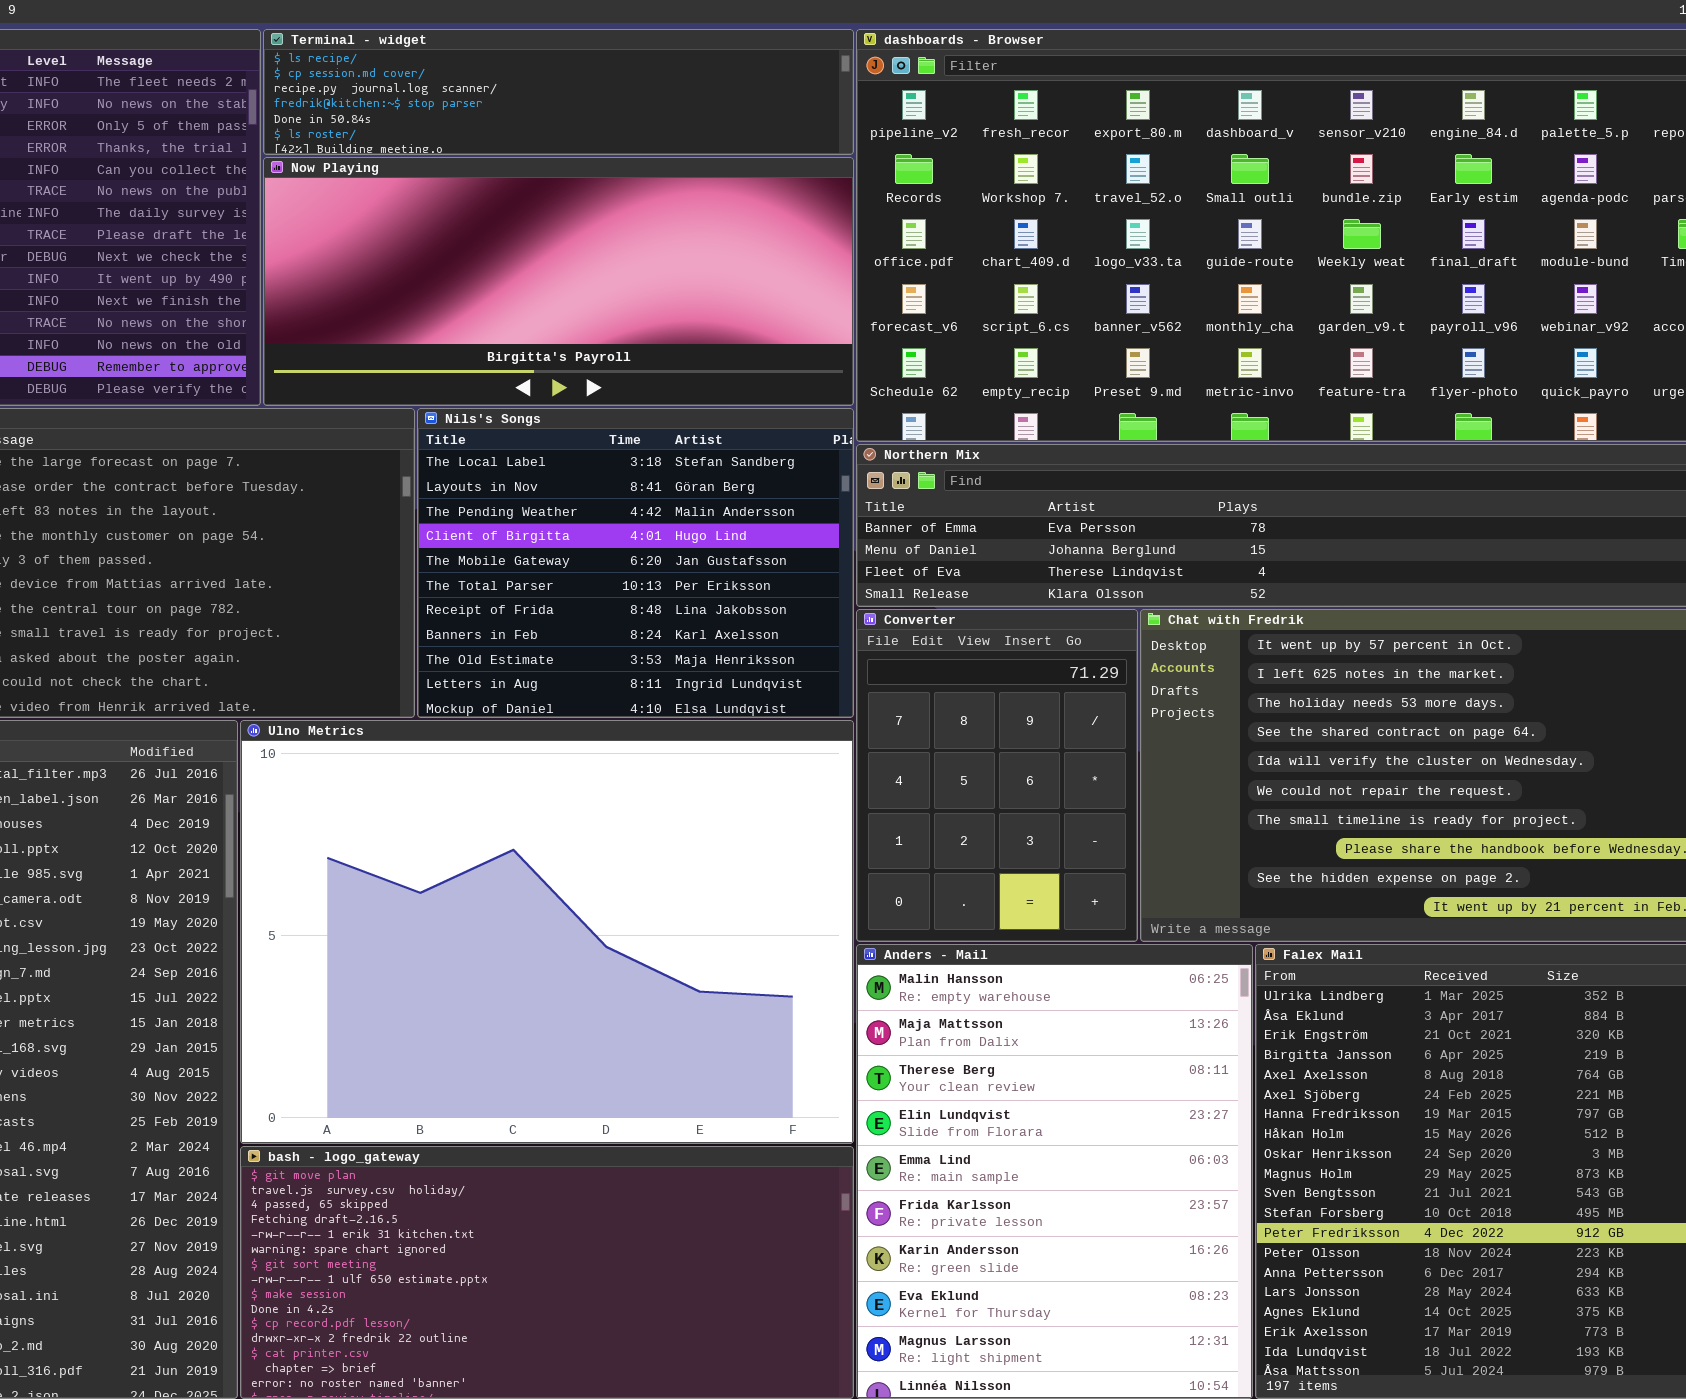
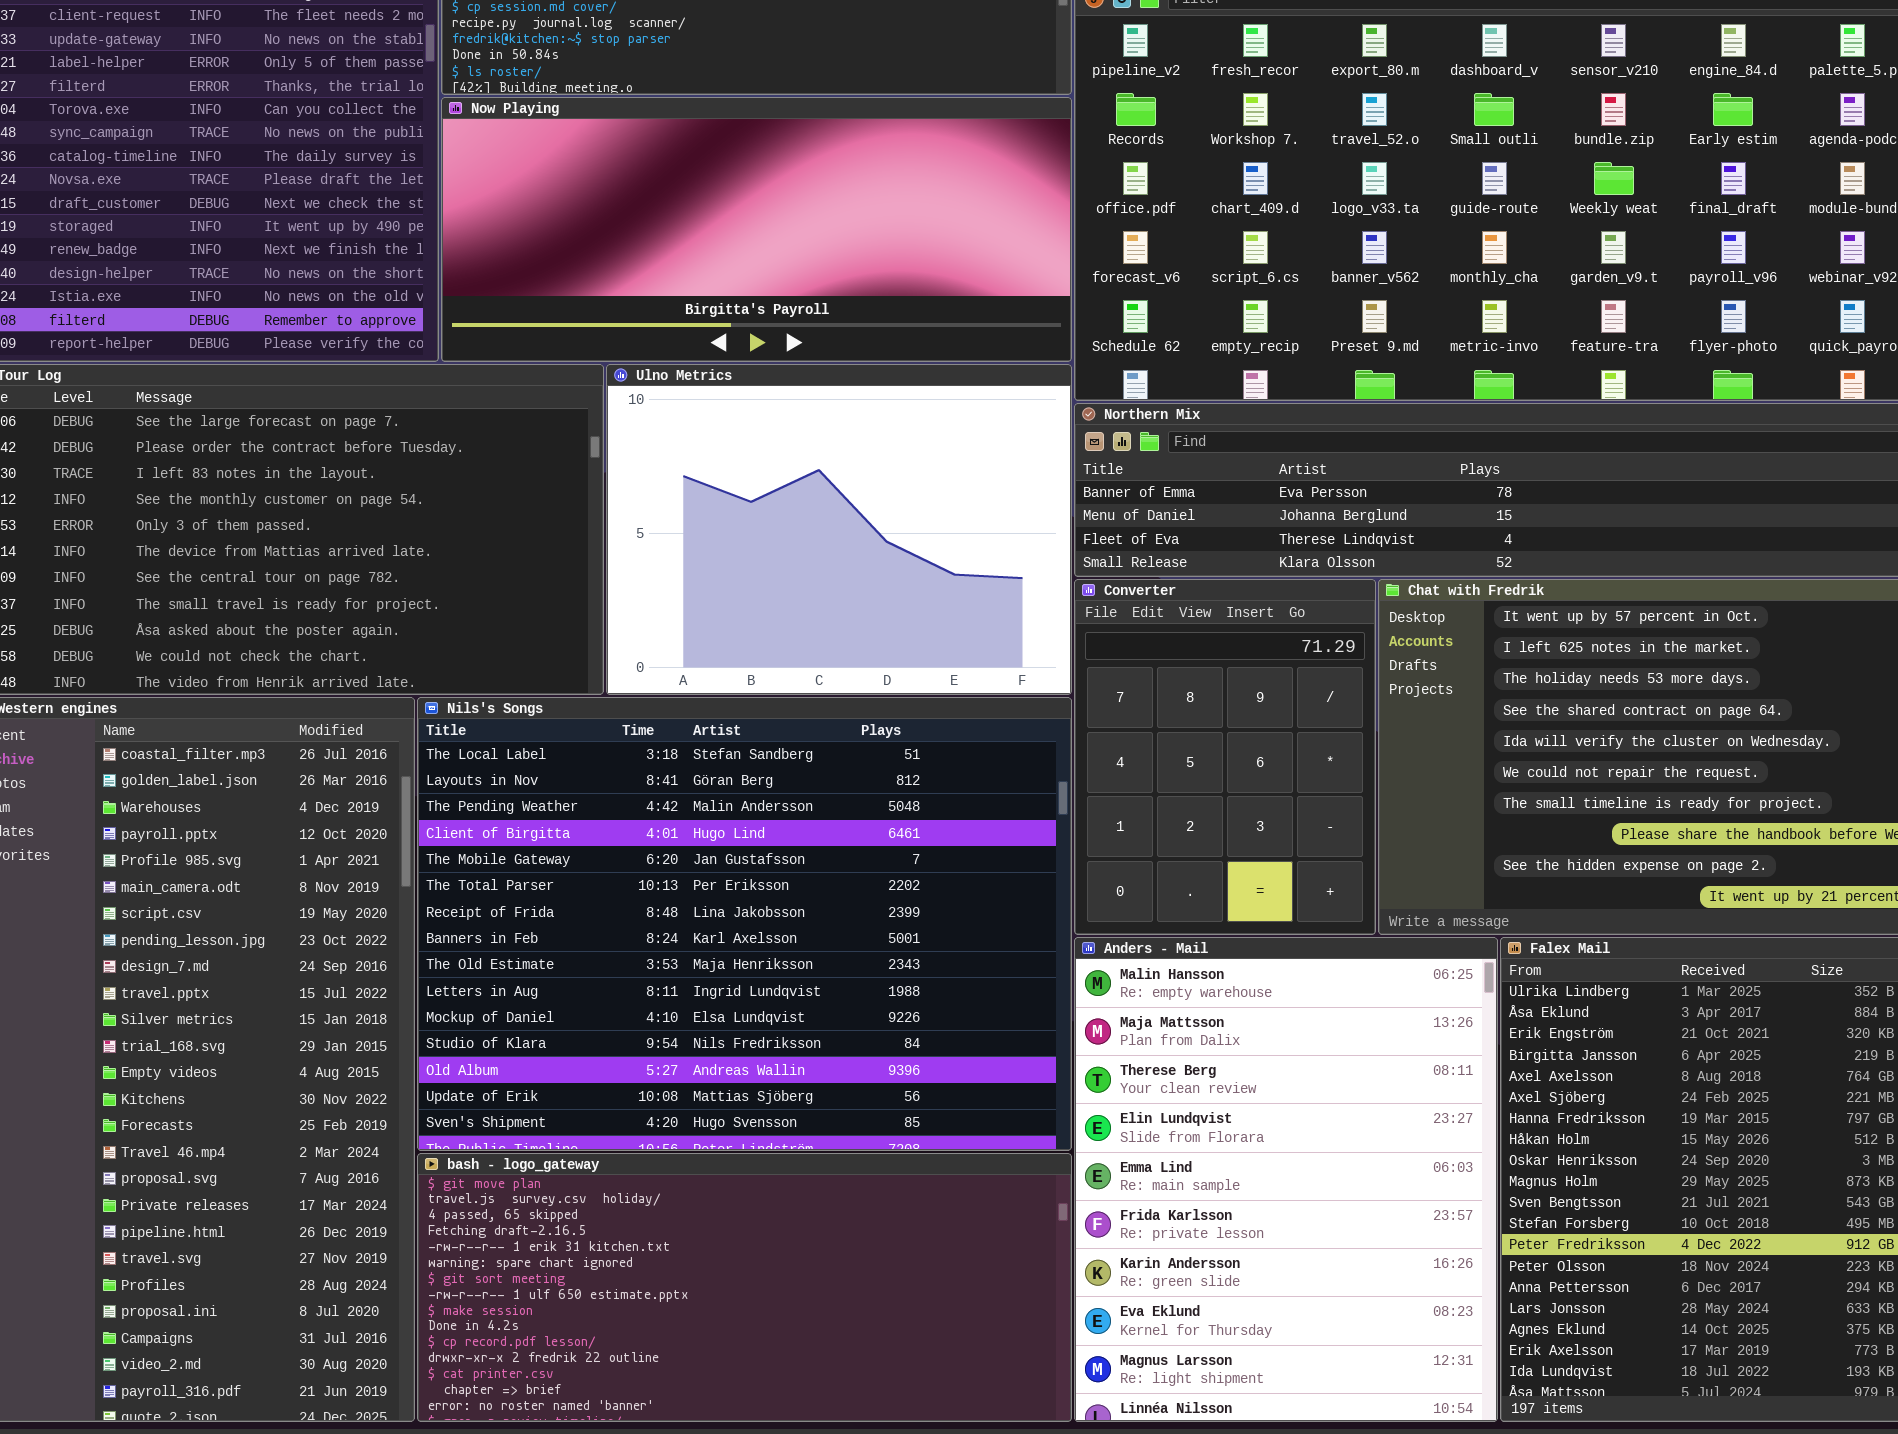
Nils's Songs: [417,408,854,718] -> [417,697,1072,1151], moved, resized
Ulno Metrics: [240,720,854,1144] -> [606,364,1072,695], moved, resized

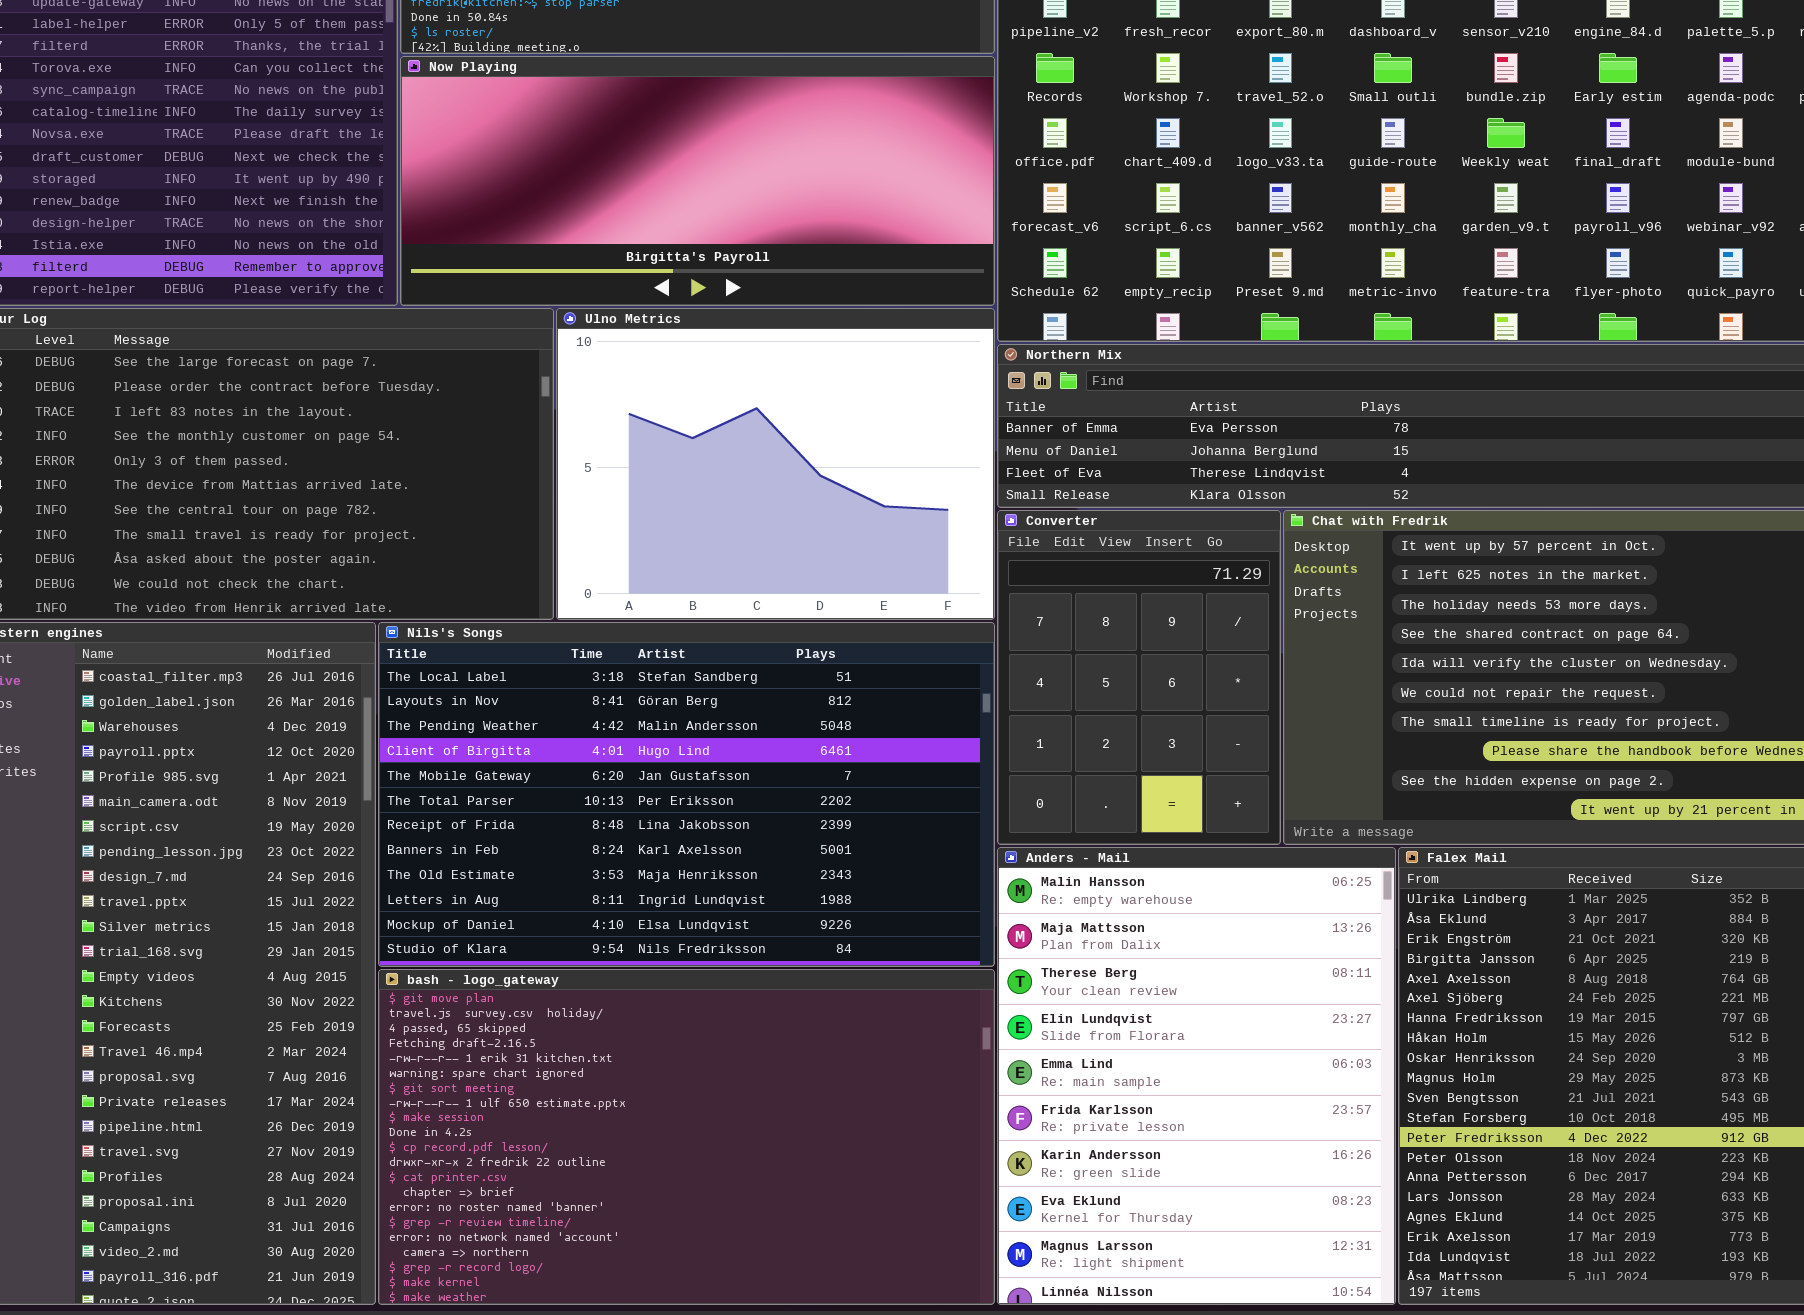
Nils's Songs: [417,697,1072,1151] -> [378,622,995,967], resized
bash - logo_gateway: [417,1153,1072,1422] -> [378,969,995,1305], resized

